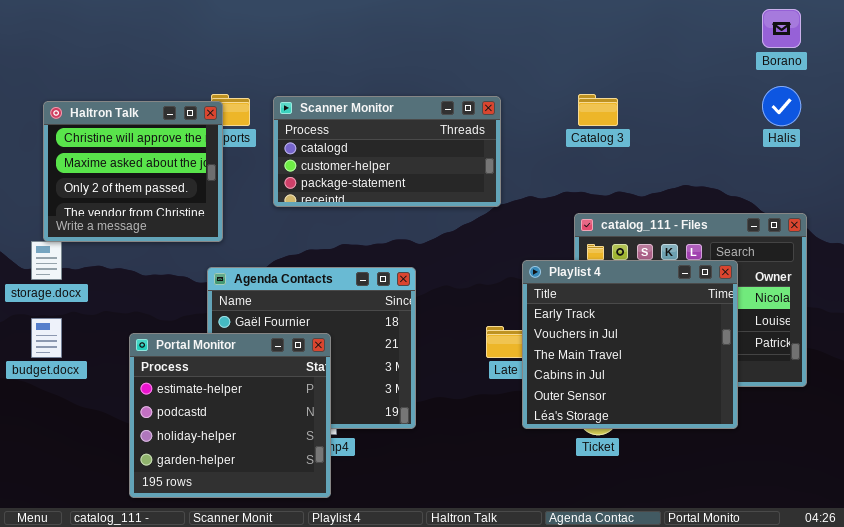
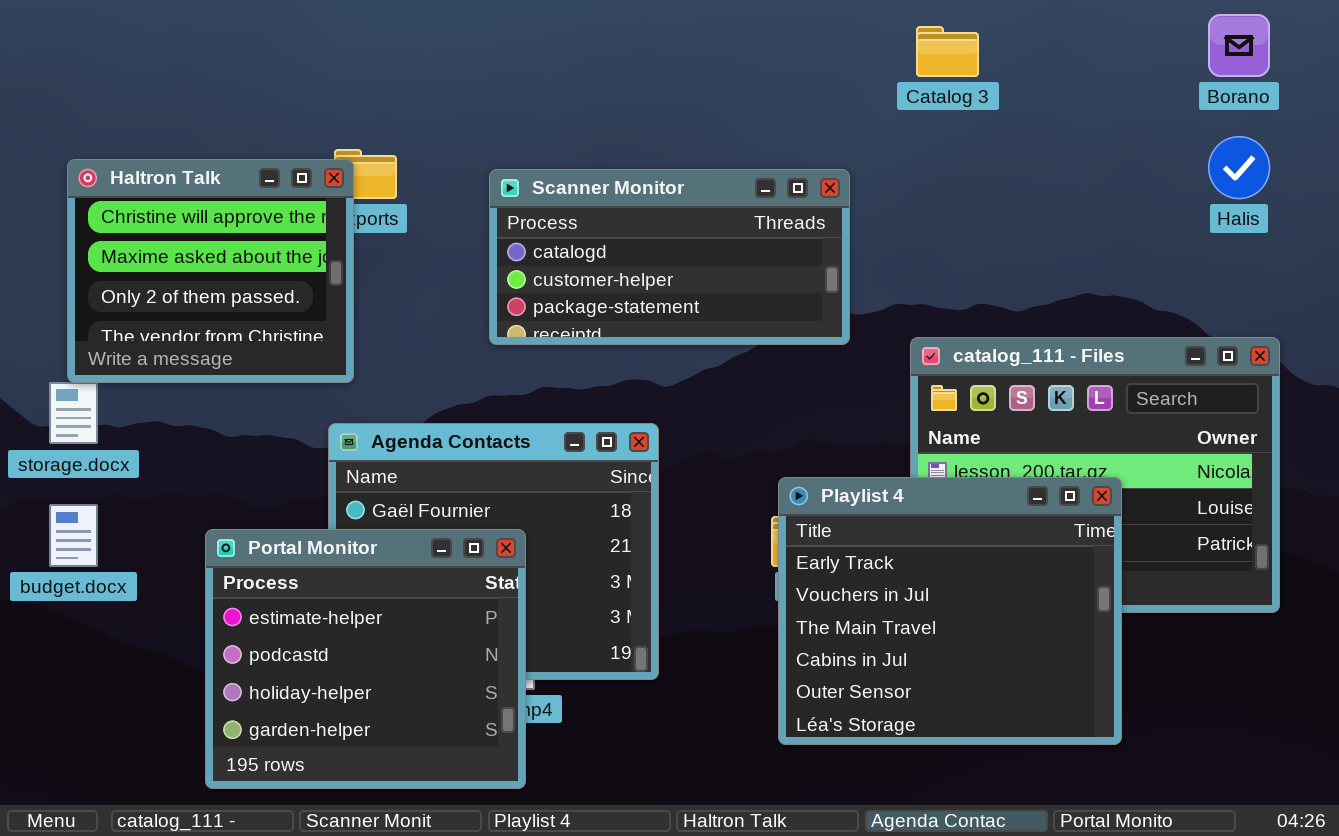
Catalog 3: [578,94,618,126] -> [916,26,979,77], moved
Scanner Monitor: [273,96,501,207] -> [489,169,850,345], moved
Playlist 4: [522,260,738,429] -> [778,477,1122,745], moved

